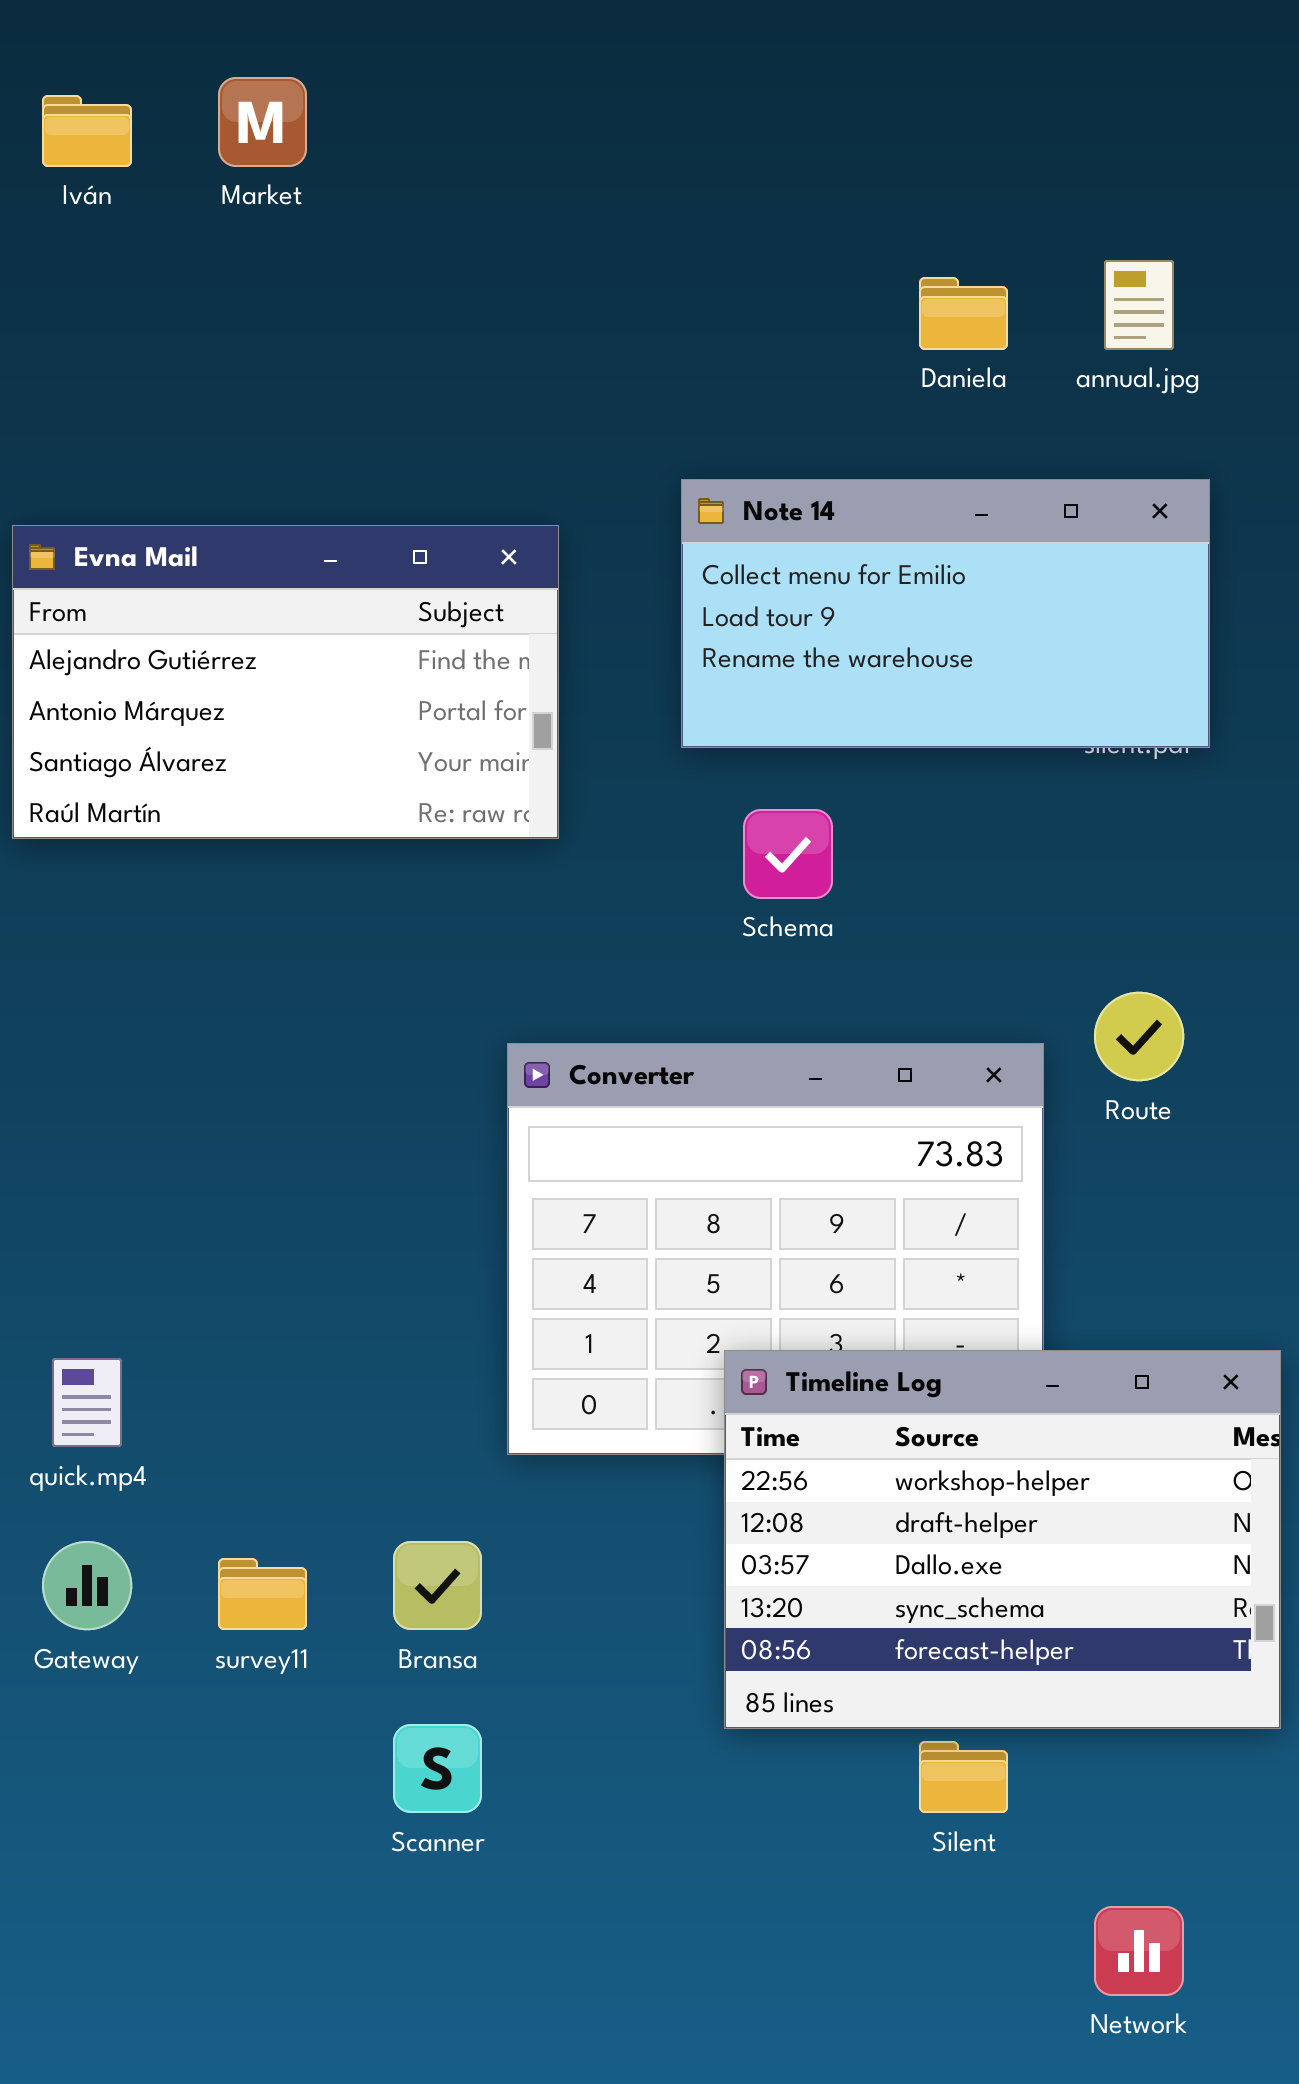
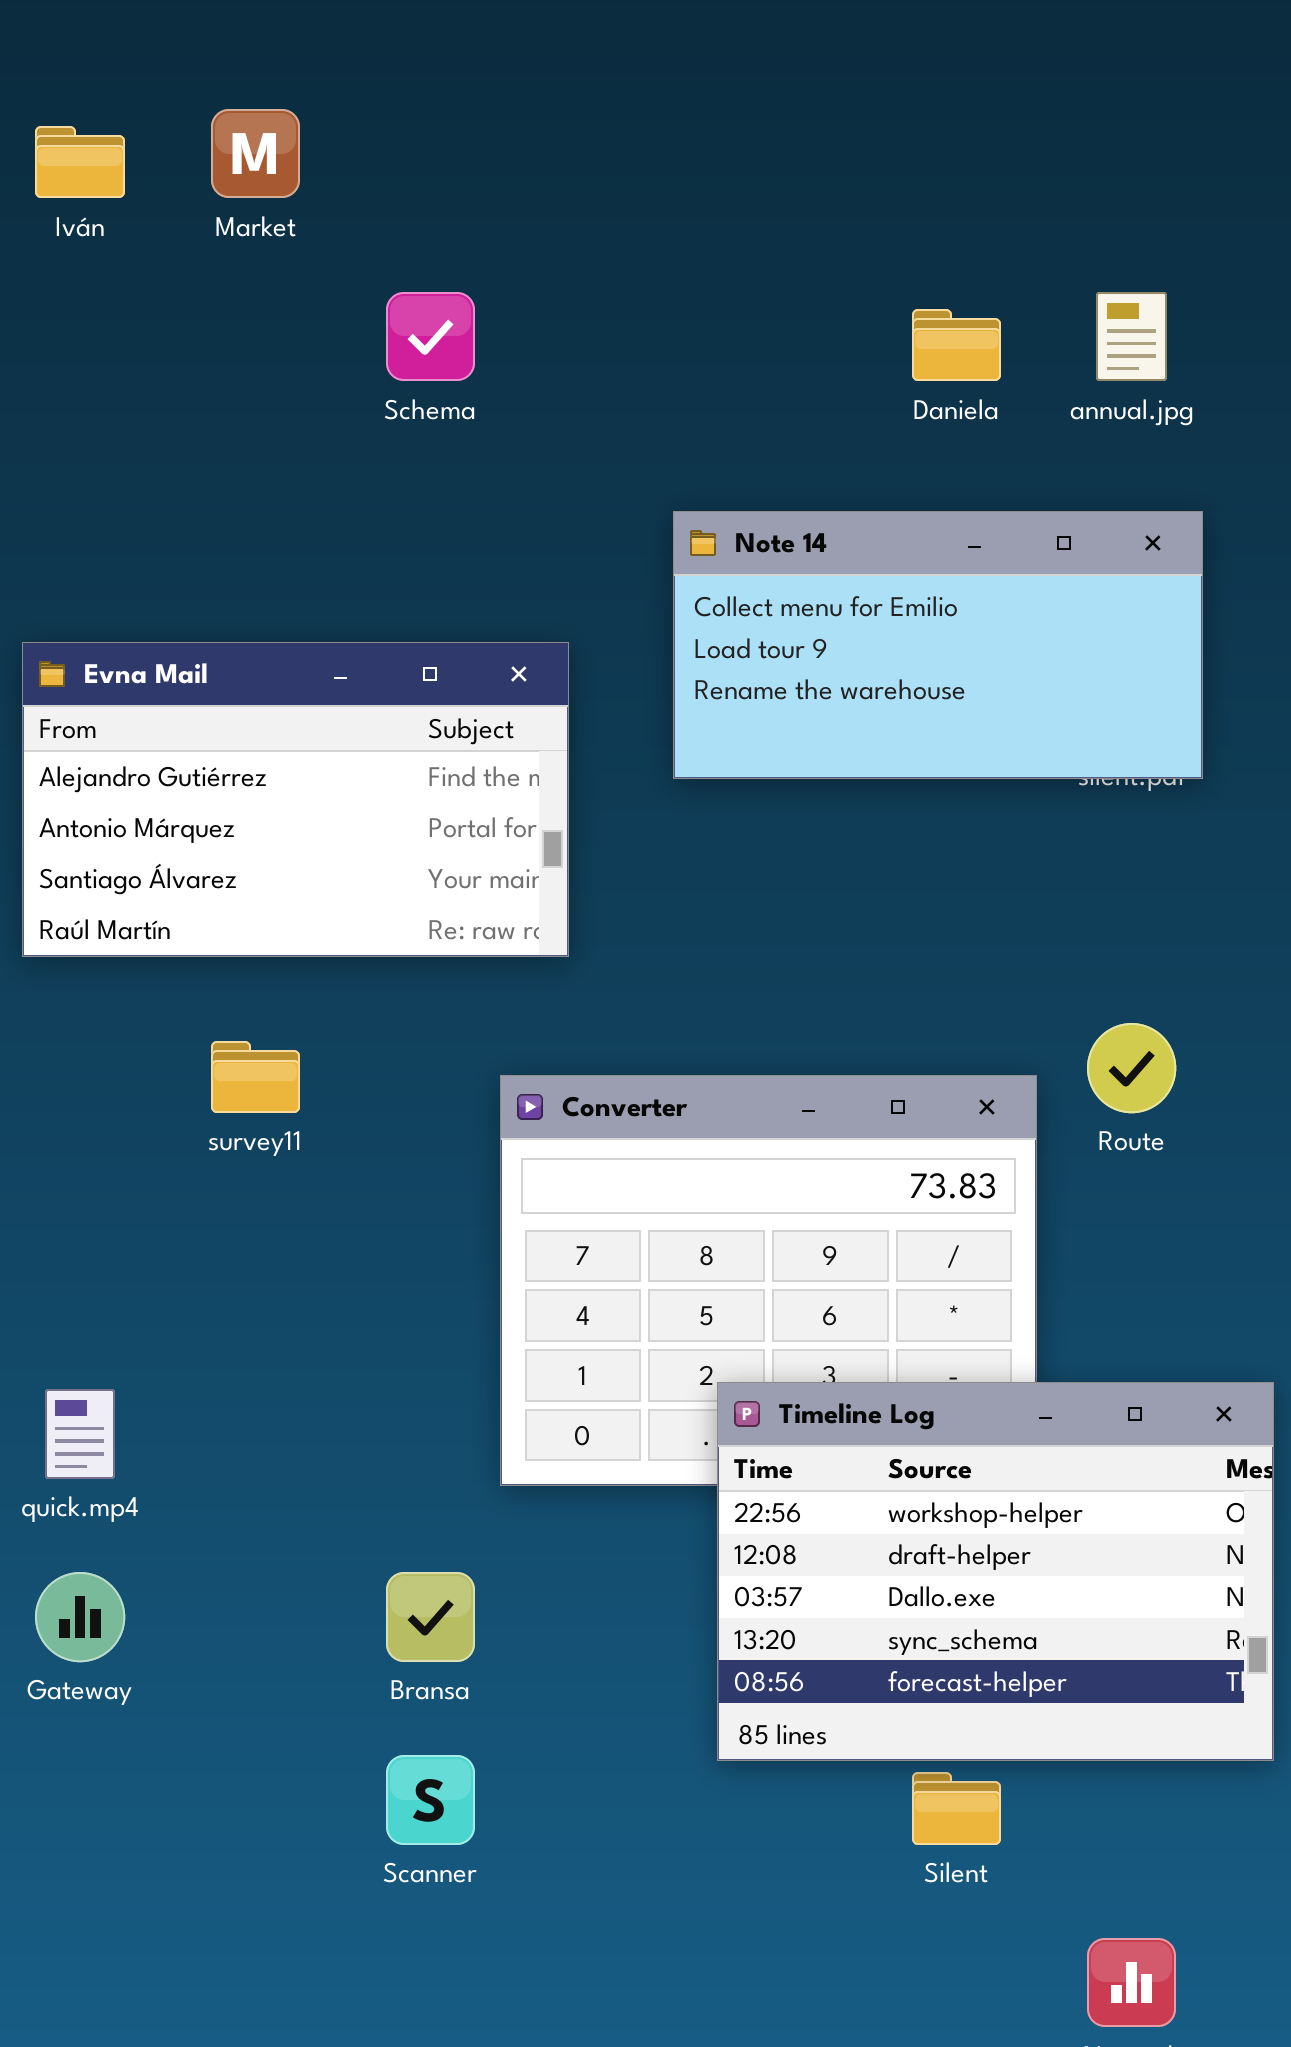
Evna Mail: [12,525,559,839] -> [22,642,569,957], moved
Schema: [743,809,833,899] -> [386,292,475,381], moved
survey11: [218,1558,307,1630] -> [211,1041,300,1113], moved

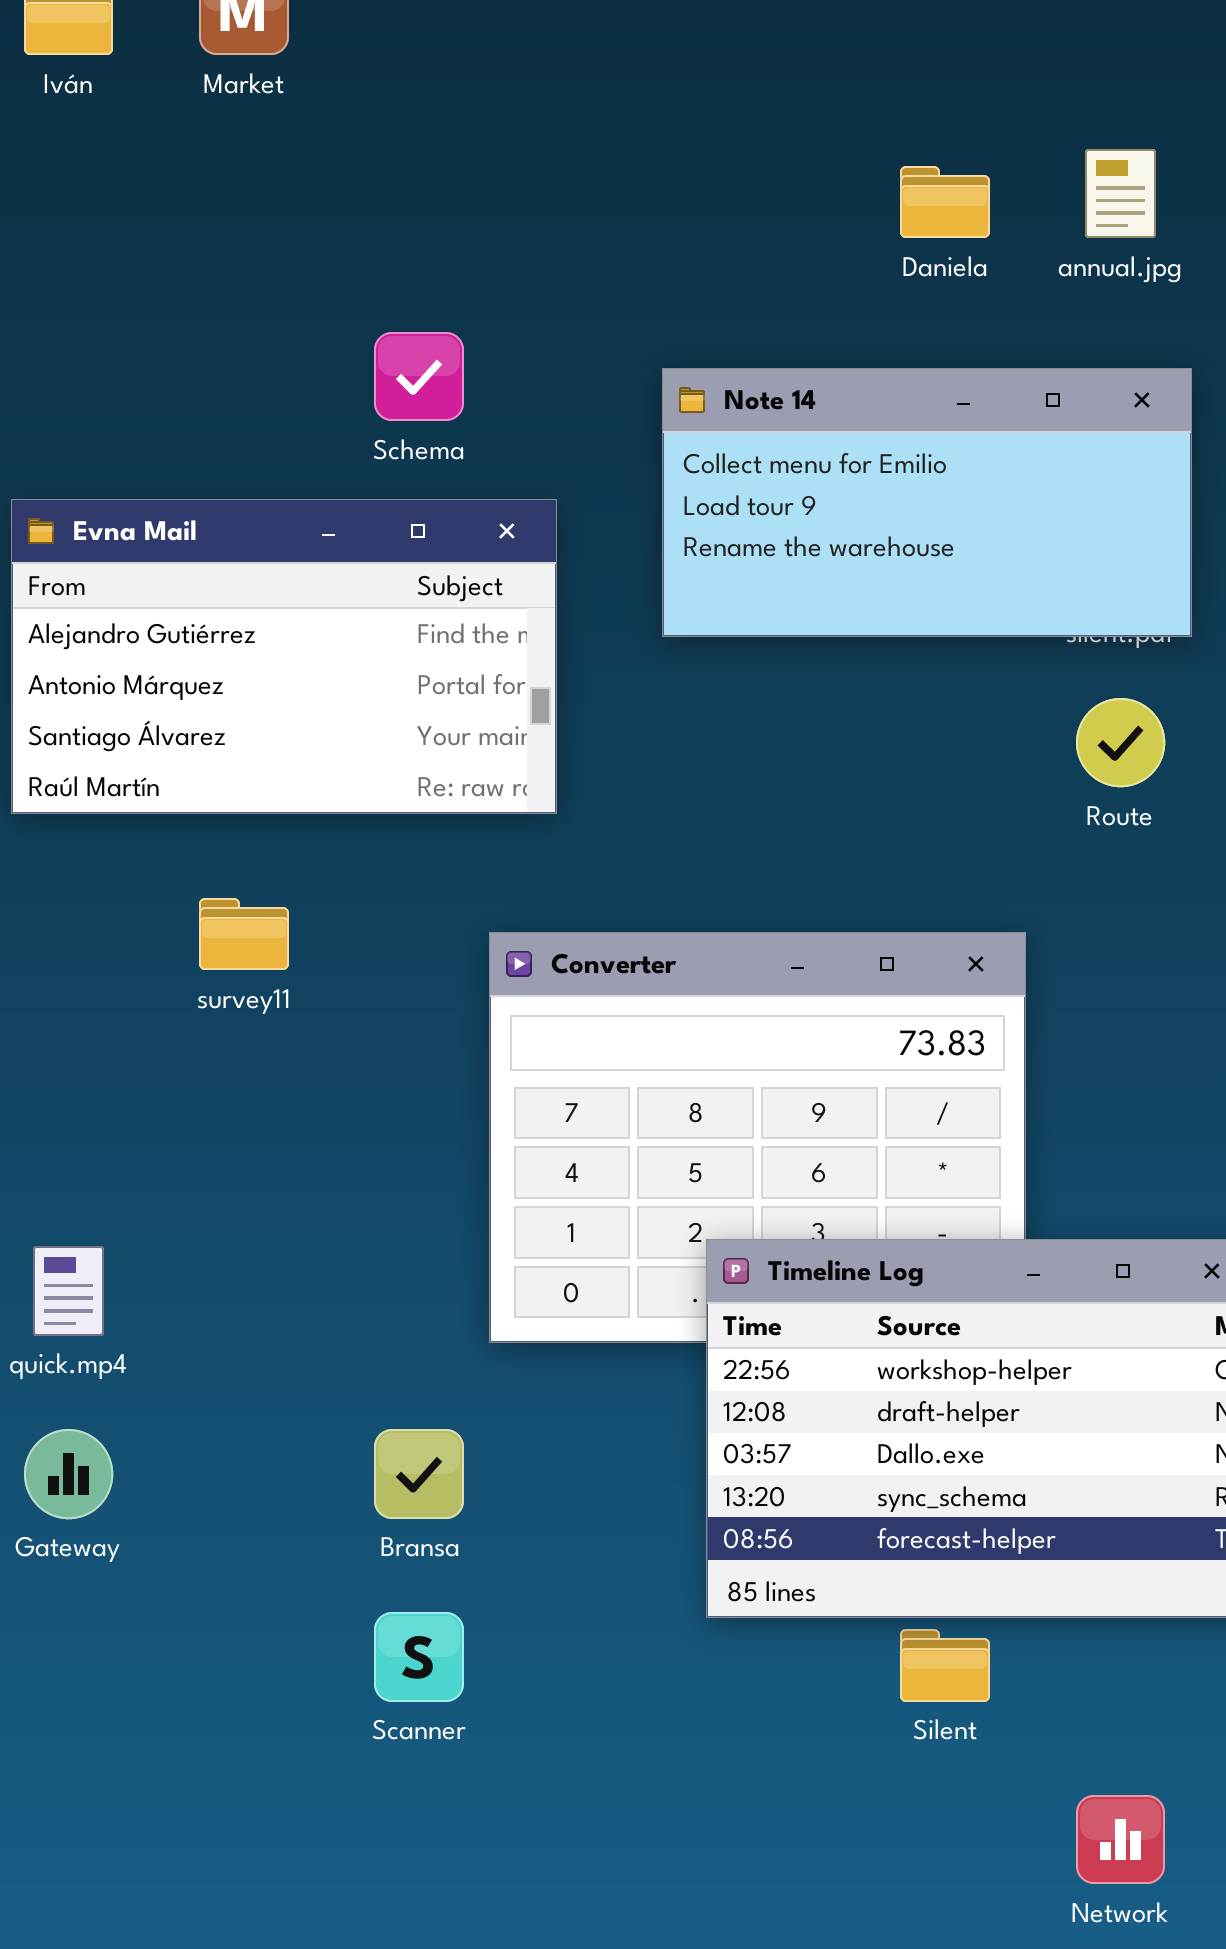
Schema: [386,292,475,381] -> [374,332,464,421], moved
Route: [1087,1023,1176,1113] -> [1076,698,1165,787], moved

